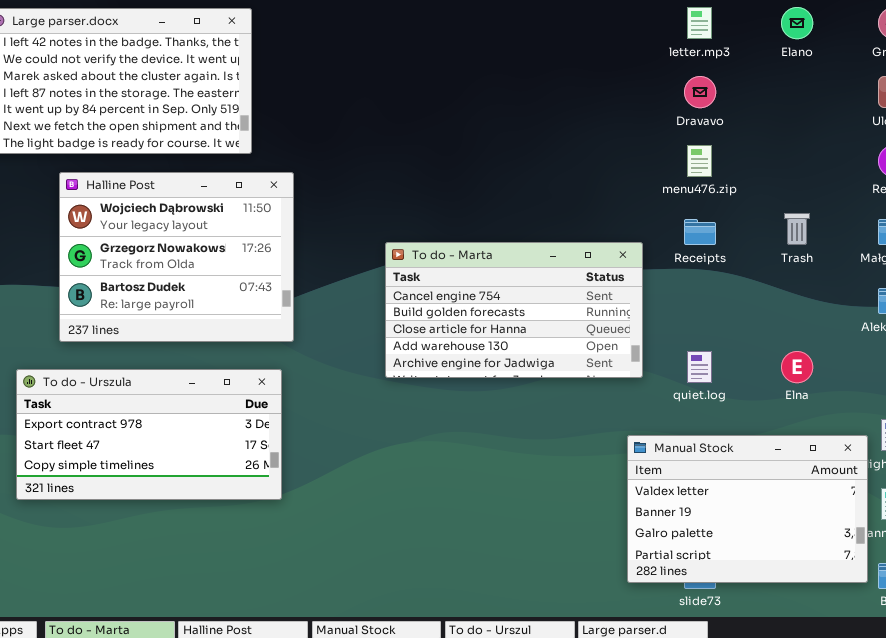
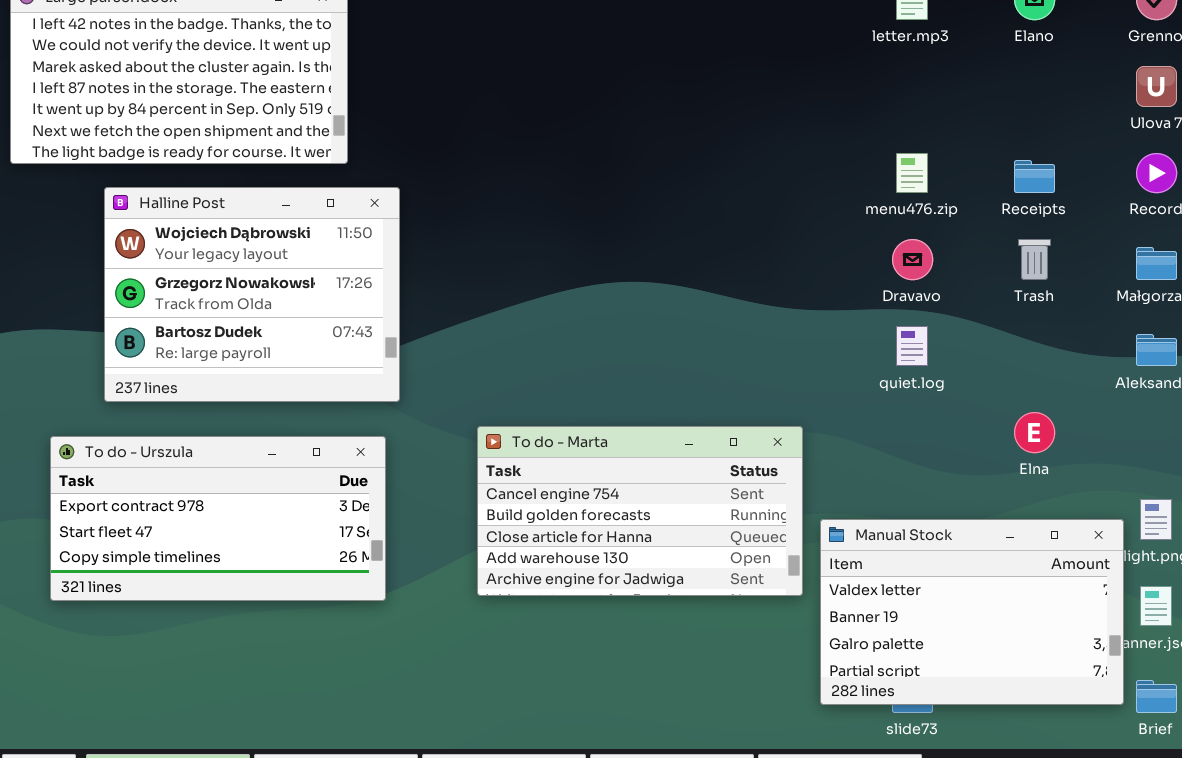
Dravavo: [684,76,716,108] -> [892,239,933,280], moved
Receipts: [684,219,716,245] -> [1014,160,1055,193], moved
To do - Marta: [385,242,643,378] -> [477,426,803,596], moved
quiet.log: [687,351,712,383] -> [896,326,928,366], moved

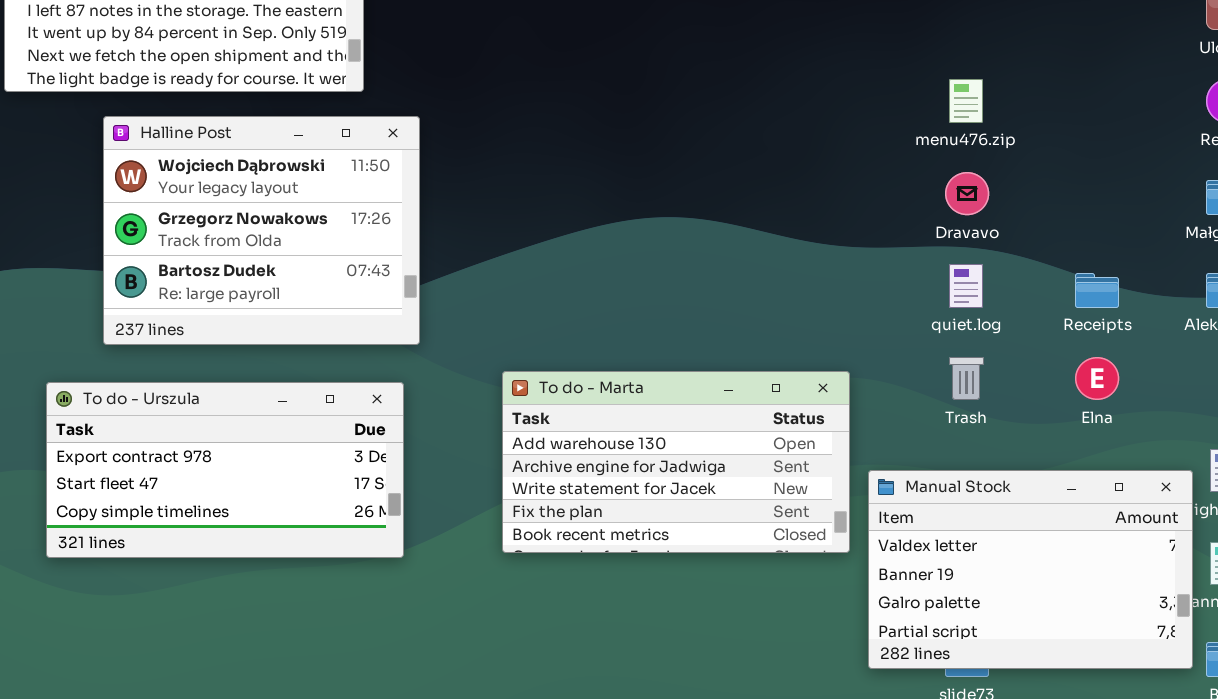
Receipts: [1014,160,1055,193] -> [1075,273,1119,308], moved
Trash: [1018,239,1051,280] -> [949,357,984,400], moved
To do - Marta: [477,426,803,596] -> [502,371,850,553], scrolled down 3 rows

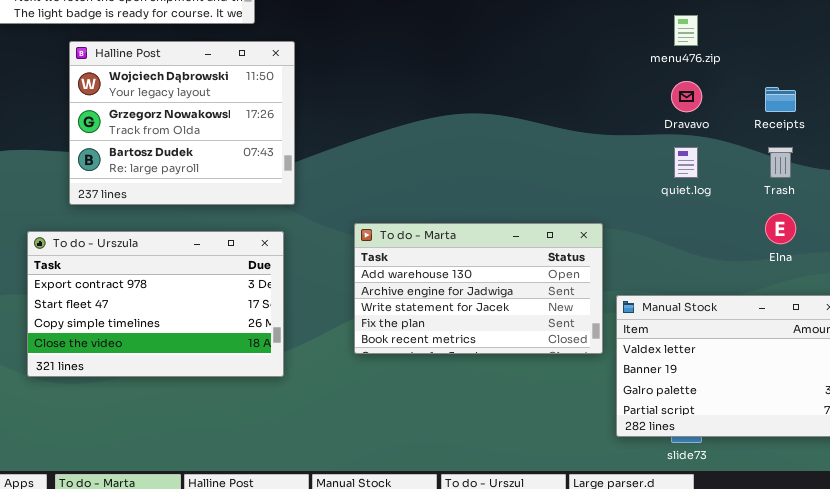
Receipts: [1075,273,1119,308] -> [765,87,796,112], moved
Trash: [949,357,984,400] -> [768,147,793,178], moved
To do - Urszula: [46,382,404,558] -> [27,231,284,377], resized

